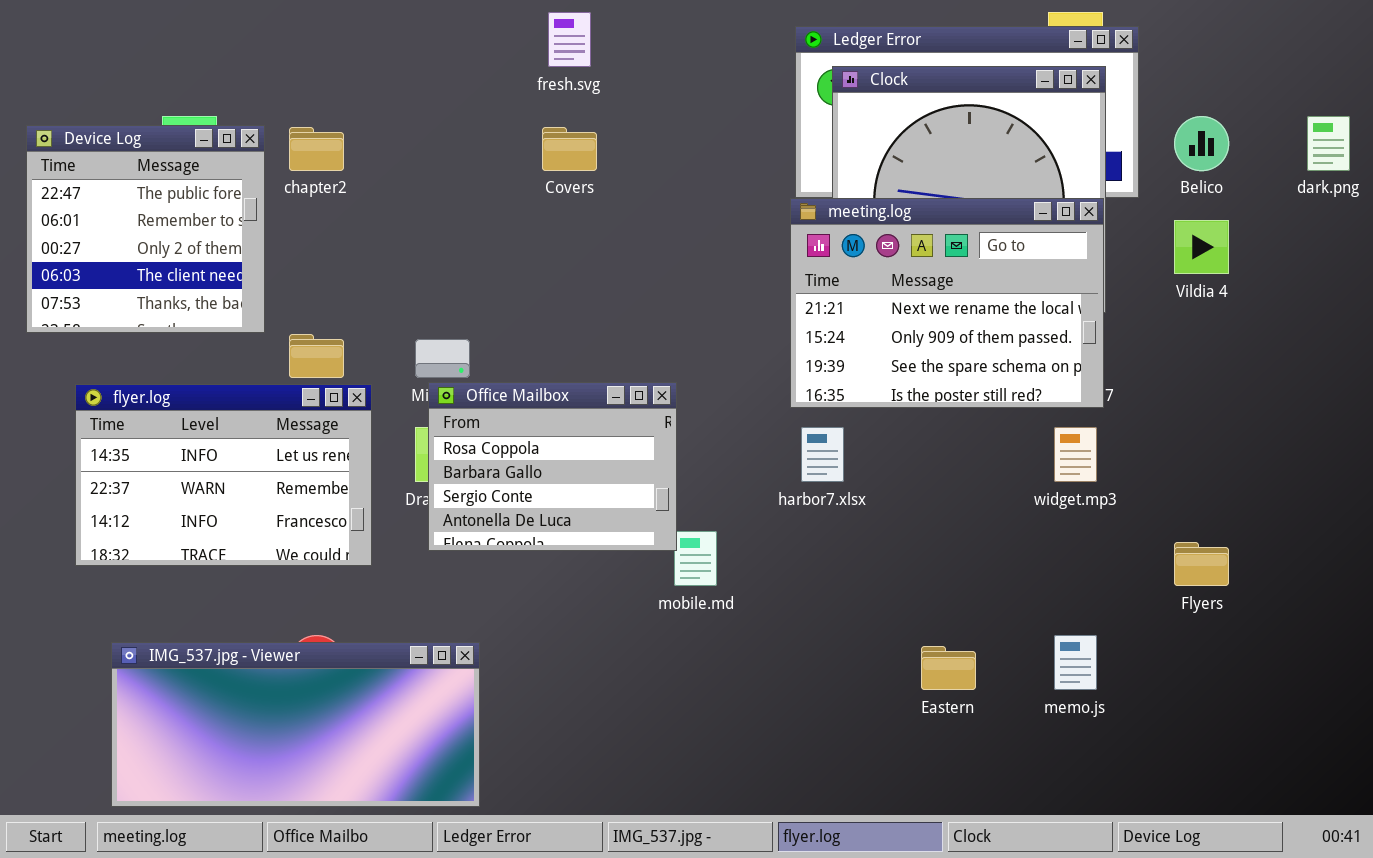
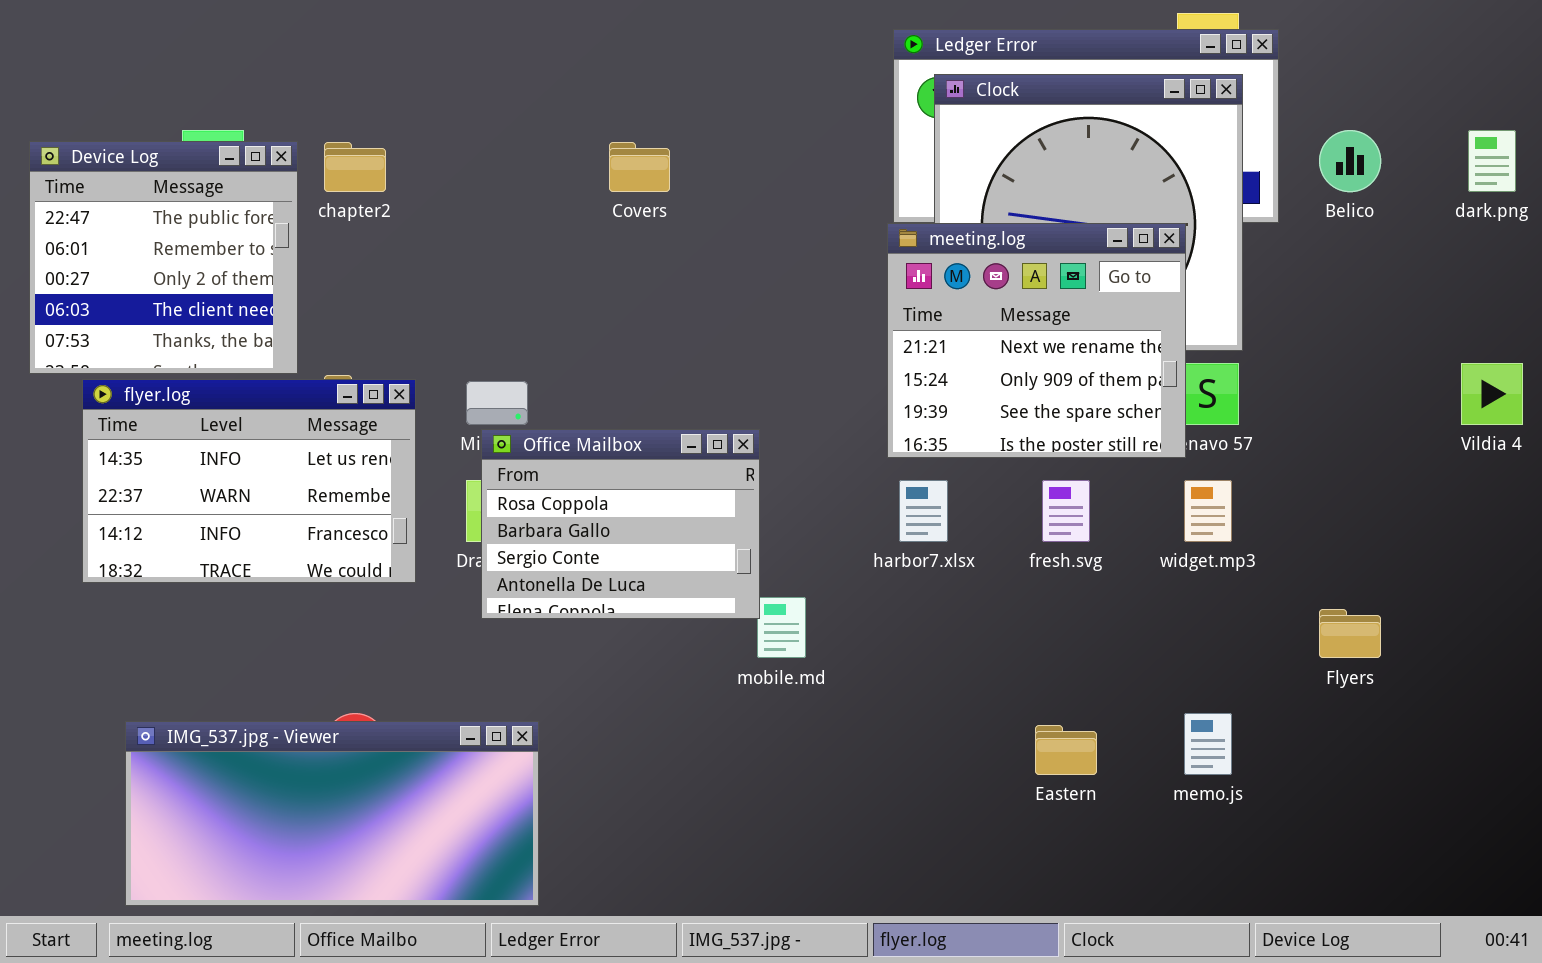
fresh.svg: [548,12,591,67] -> [1042,480,1090,542], moved
meeting.log: [790,198,1104,408] -> [887,223,1186,458], resized
Vildia 4: [1174,220,1229,274] -> [1461,363,1523,425], moved
flyer.log: [75,384,372,566] -> [82,379,416,583], moved

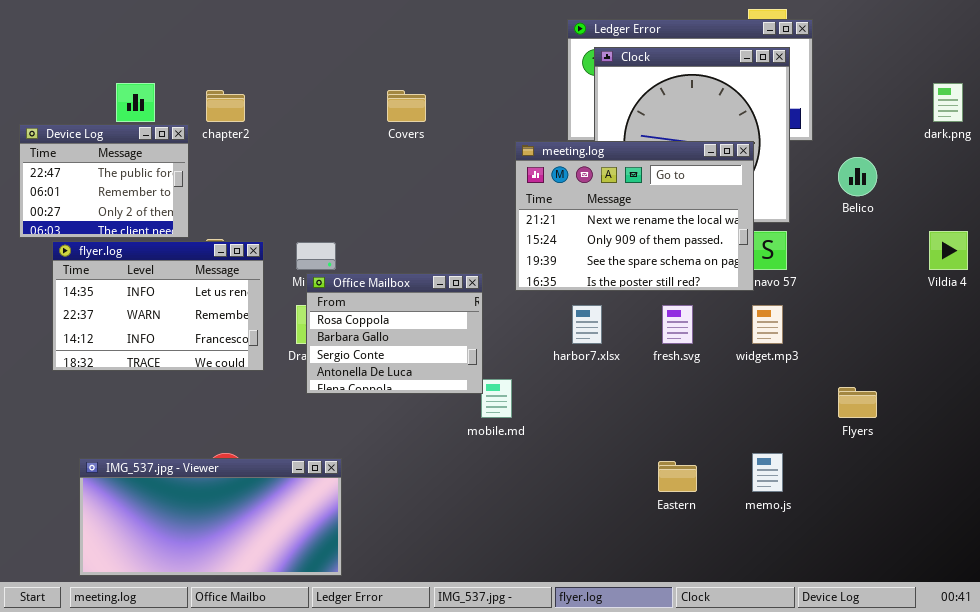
Belico: [1319,130,1381,192] -> [838,157,877,196], moved
Device Log: [29,141,298,374] -> [19,124,189,238], resized
meeting.log: [887,223,1186,458] -> [515,141,754,291], resized

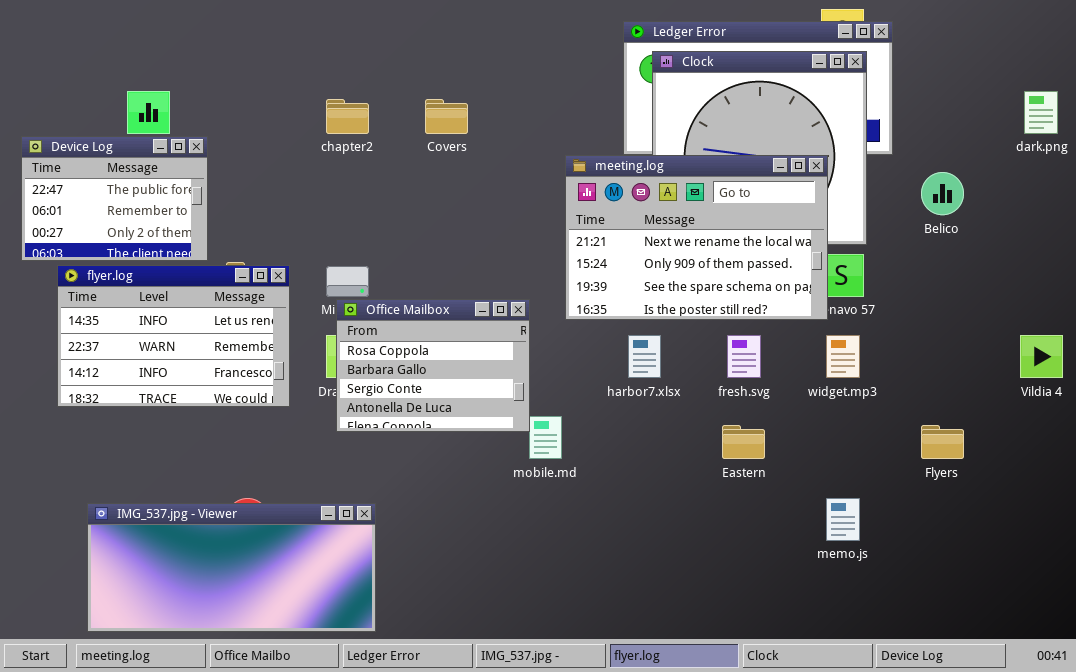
chapter2: [206,90,245,122] -> [326,99,369,134], moved
Vildia 4: [929,231,968,270] -> [1020,335,1063,378], moved
Eastern: [658,461,697,492] -> [722,425,765,459], moved

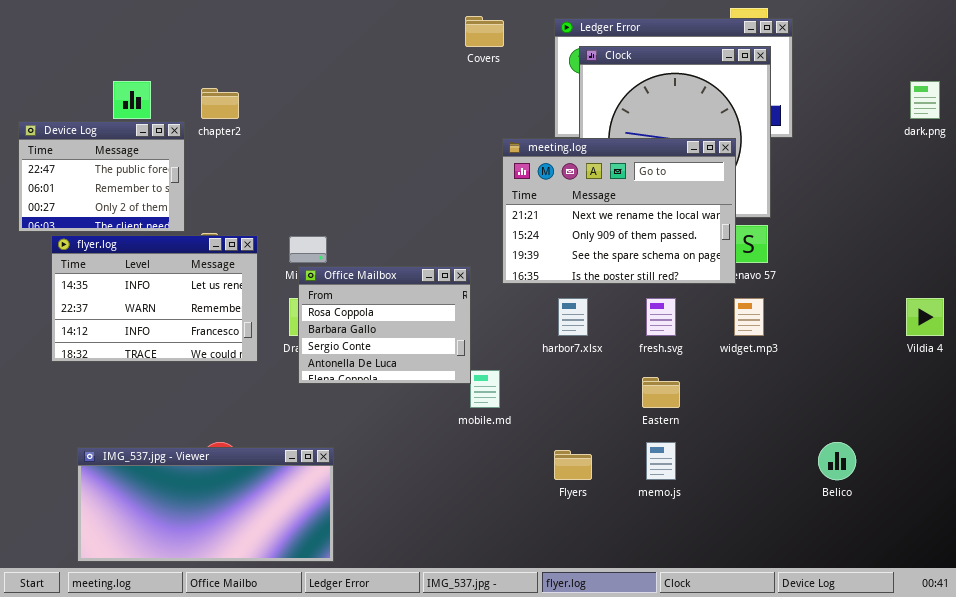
chapter2: [326,99,369,134] -> [201,88,239,119], moved
Covers: [425,99,468,134] -> [465,16,504,47], moved
Belico: [921,172,964,215] -> [818,442,856,480], moved
Flyers: [921,425,964,459] -> [554,450,592,480], moved
memo.js: [826,498,860,541] -> [646,442,676,480], moved

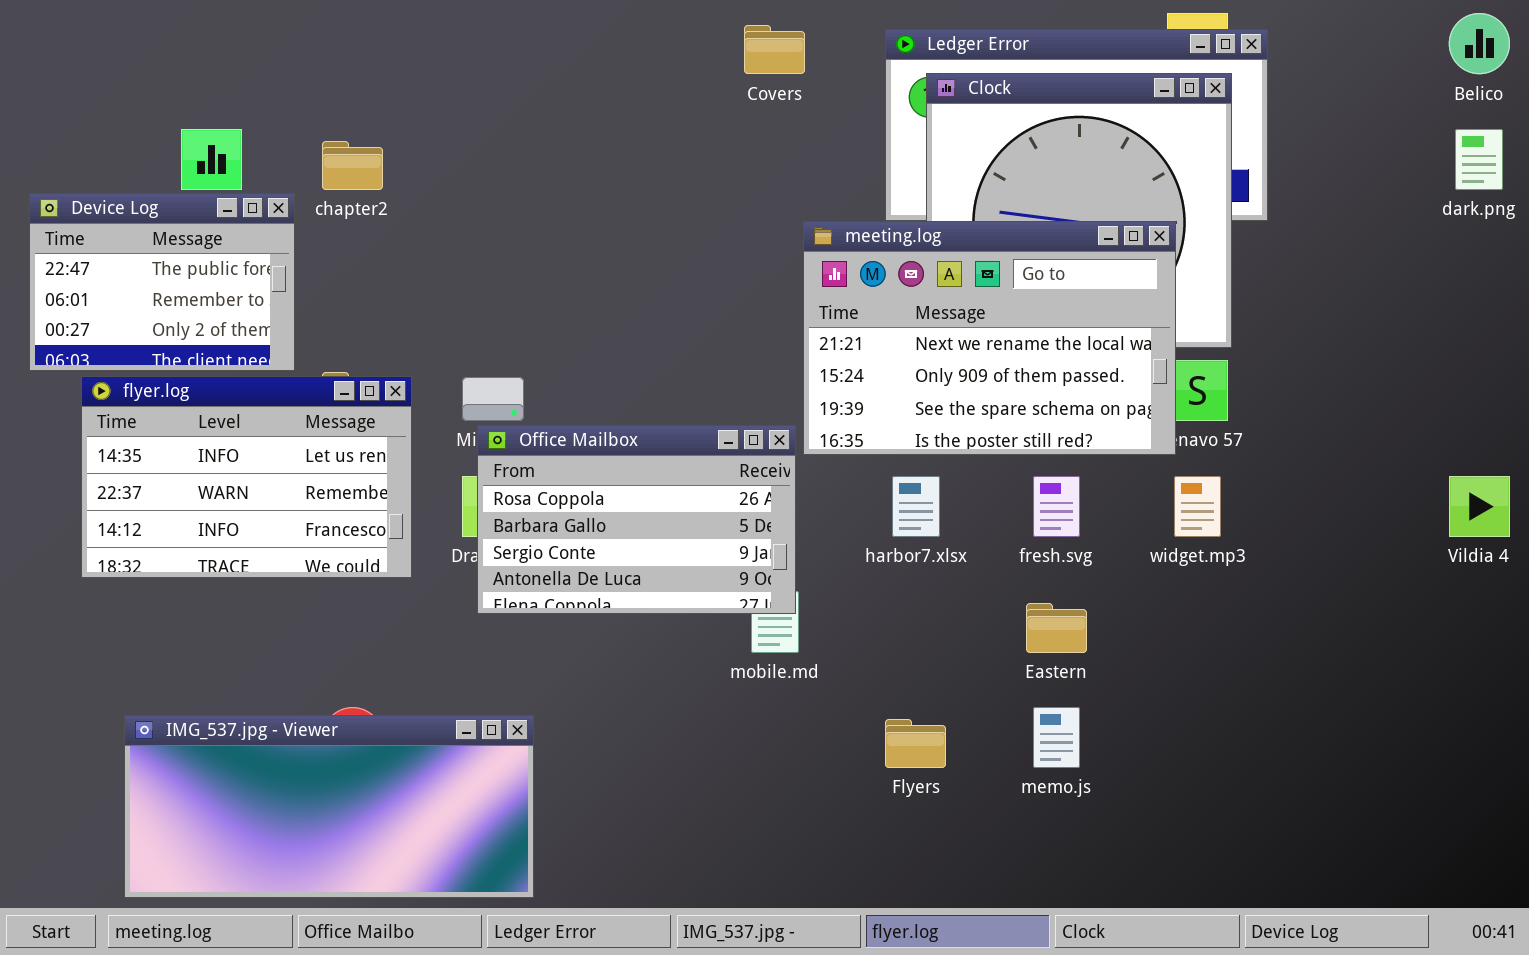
Office Mailbox: [298,266,471,384] -> [477,425,796,614], resized
Belico: [818,442,856,480] -> [1449,13,1510,74], moved

